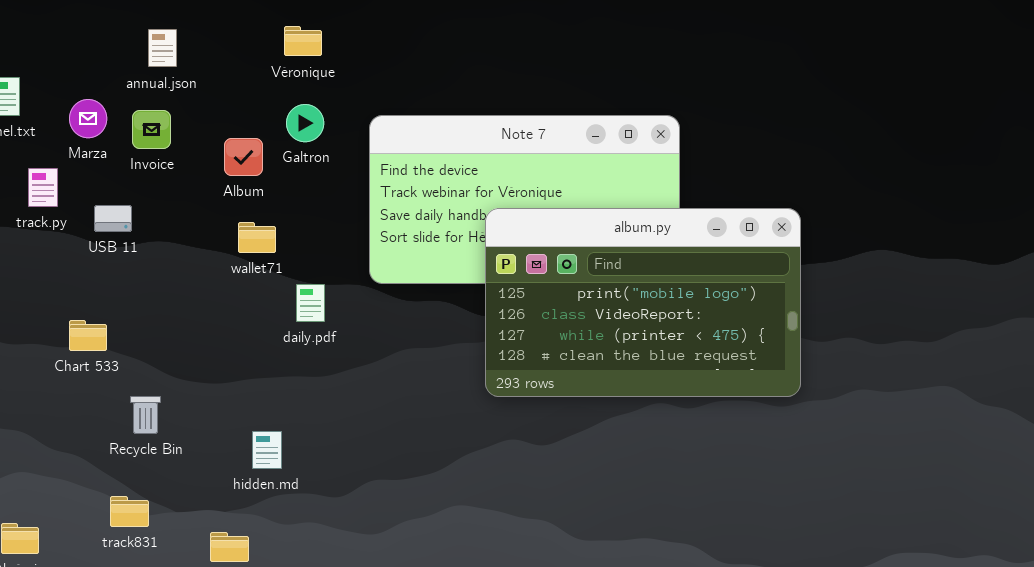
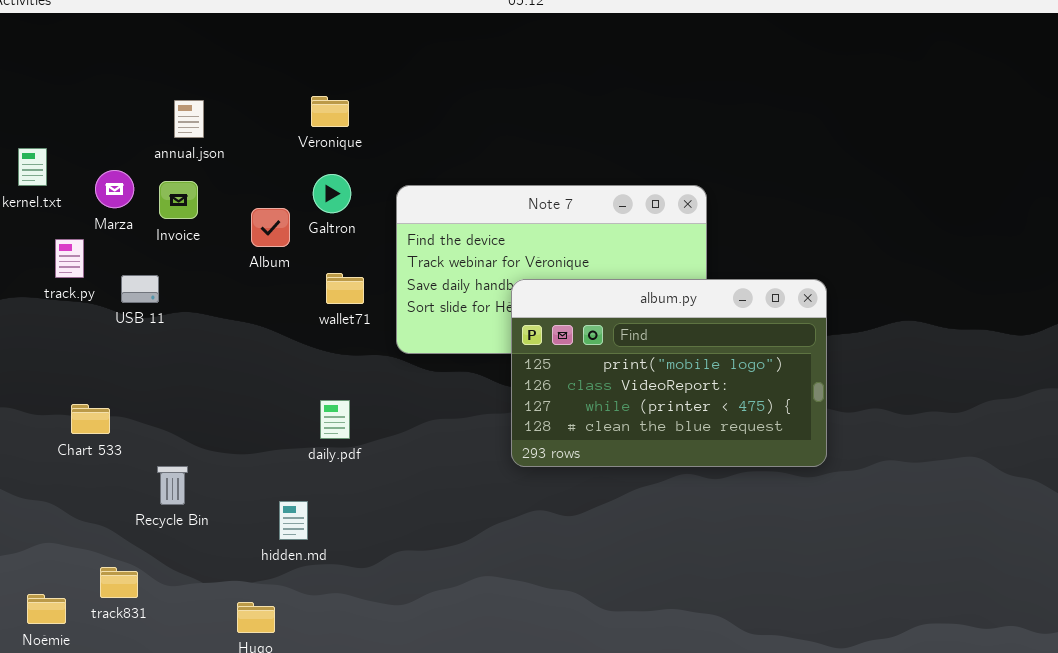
wallet71: [238,222,276,253] -> [326,273,364,304], moved
daily.pdf: [296,284,325,322] -> [320,400,350,439], moved
Chart 533: [69,320,107,351] -> [71,404,110,434], moved
track831: [110,496,149,527] -> [100,567,138,598], moved

